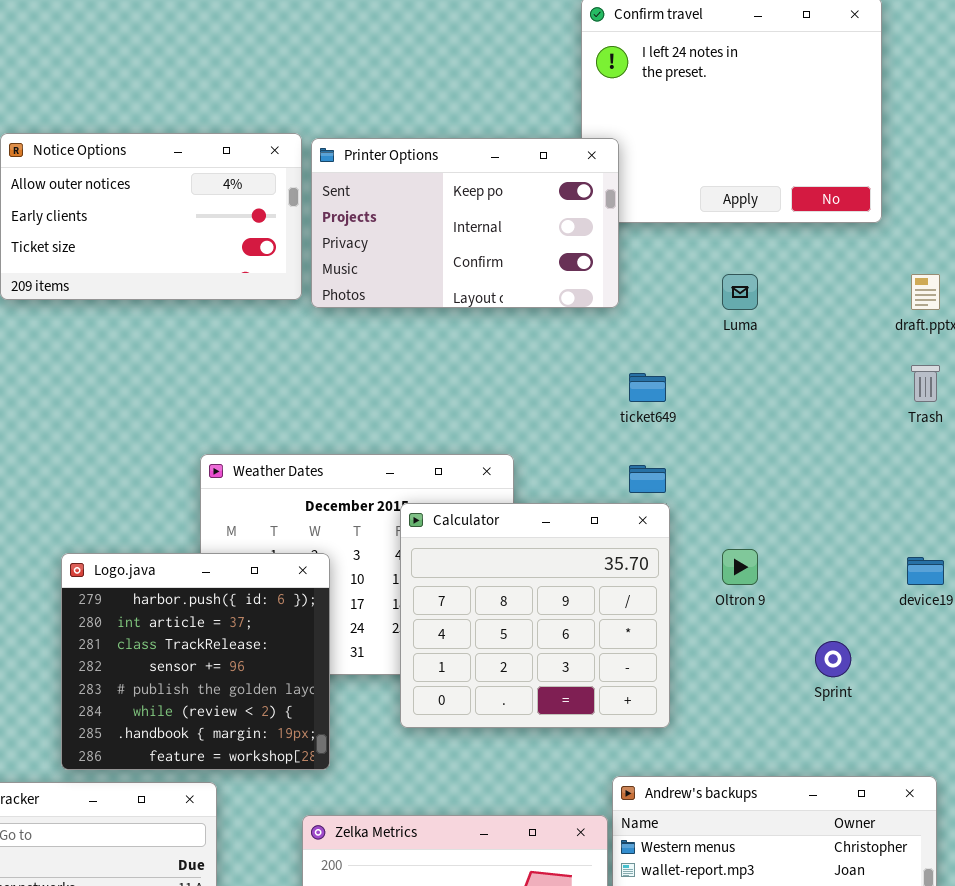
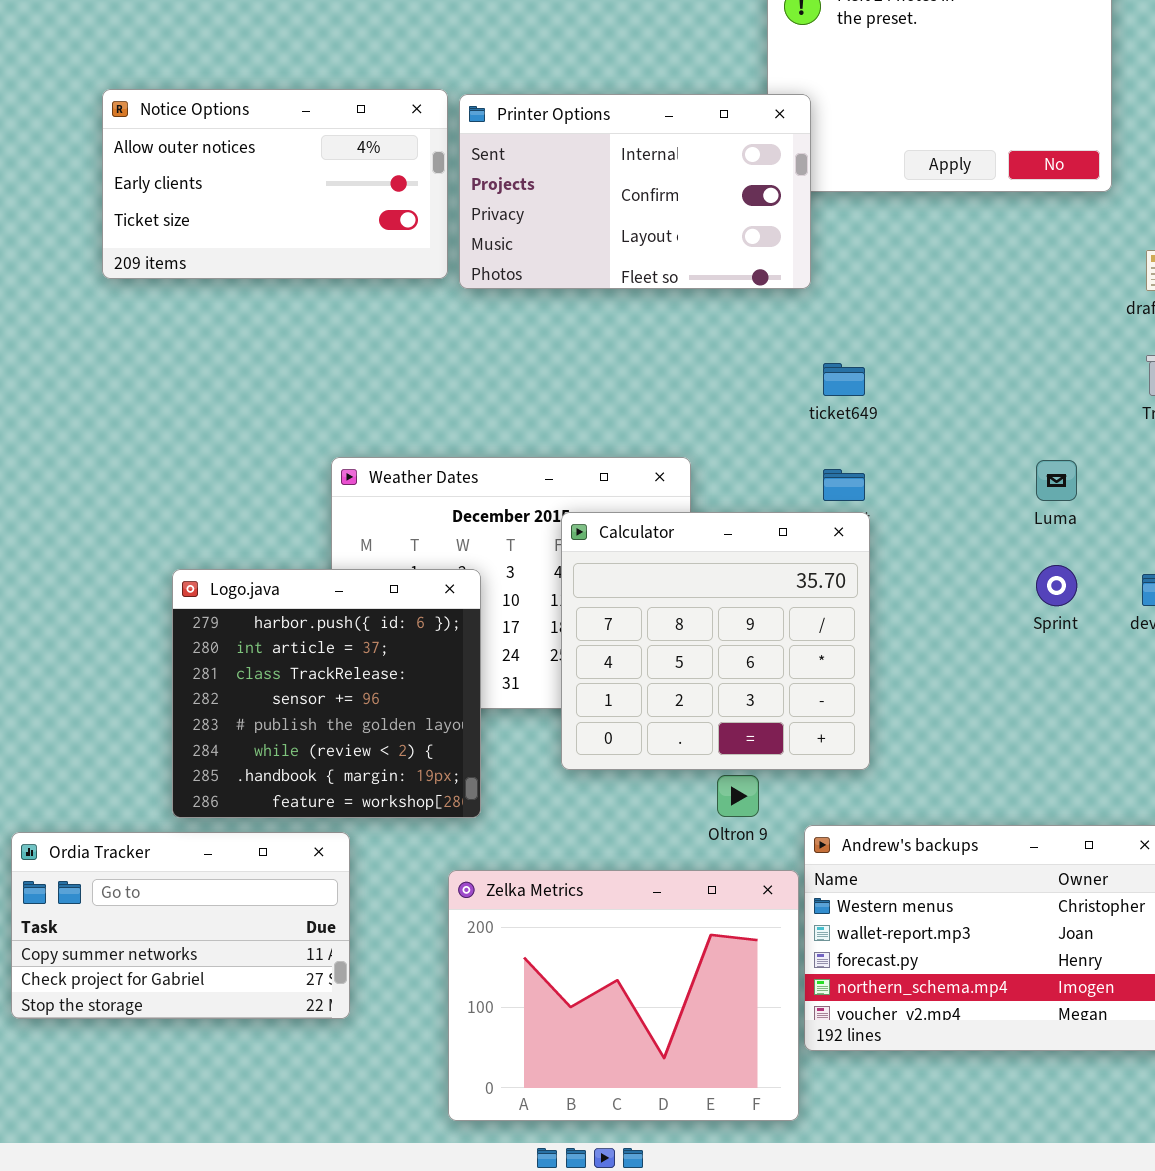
Printer Options: [311,138,619,308] -> [459,94,811,289], scrolled down 1 row
Luma: [722,274,758,310] -> [1036,460,1077,501], moved
Oltron 9: [722,549,758,585] -> [717,775,759,817], moved
Sprint: [815,641,851,677] -> [1036,565,1077,606], moved

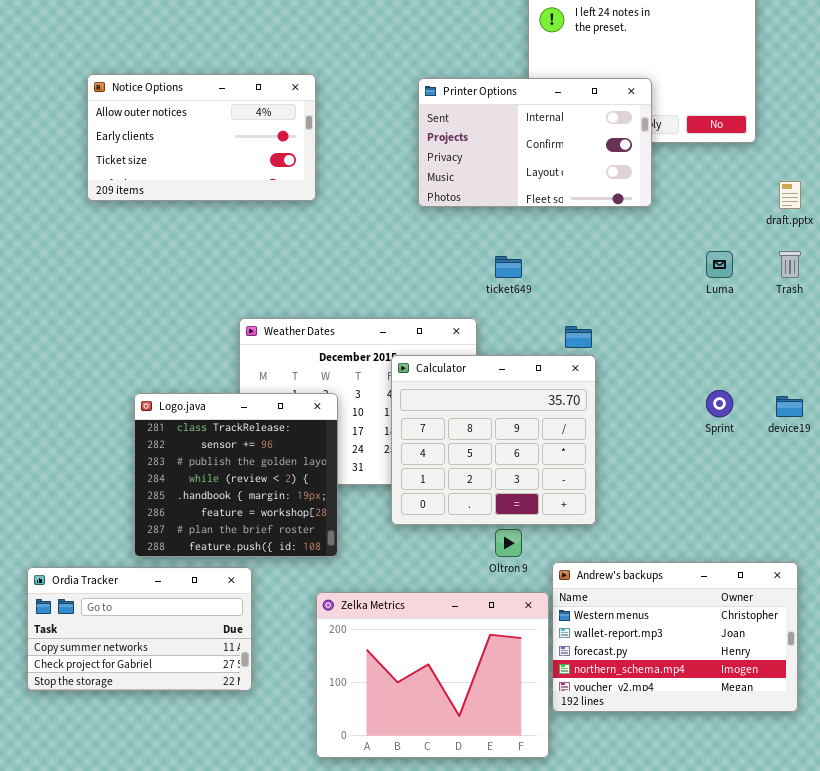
Printer Options: [459,94,811,289] -> [418,78,652,207], moved
ticket649: [823,363,865,396] -> [495,256,522,278], moved
Luma: [1036,460,1077,501] -> [706,251,733,278], moved
Logo.java: [172,569,481,818] -> [134,393,338,557], scrolled down 2 rows

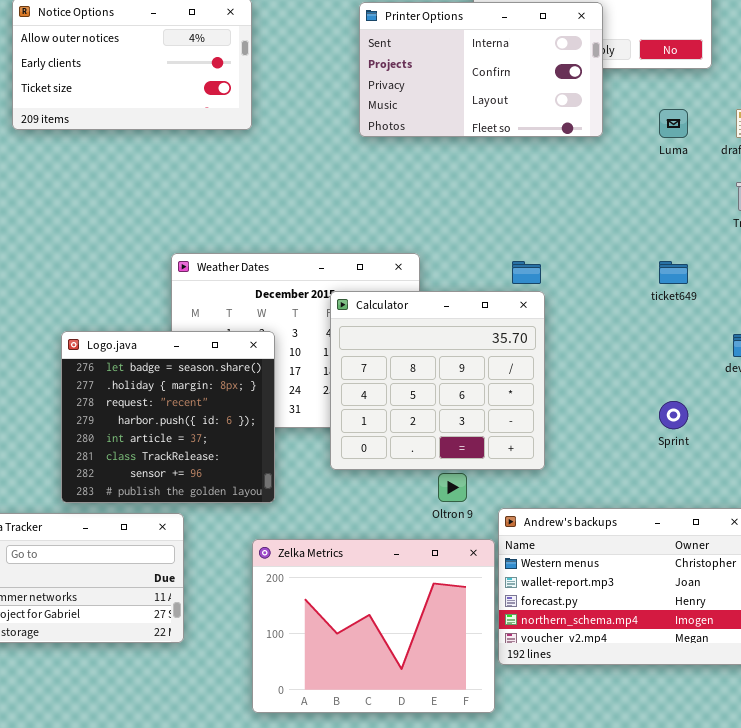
Luma: [706,251,733,278] -> [659,109,688,138], moved
ticket649: [495,256,522,278] -> [659,261,688,284], moved
Sprint: [706,390,733,417] -> [659,401,688,429], moved
Logo.java: [134,393,338,557] -> [61,331,275,503], scrolled up 5 rows

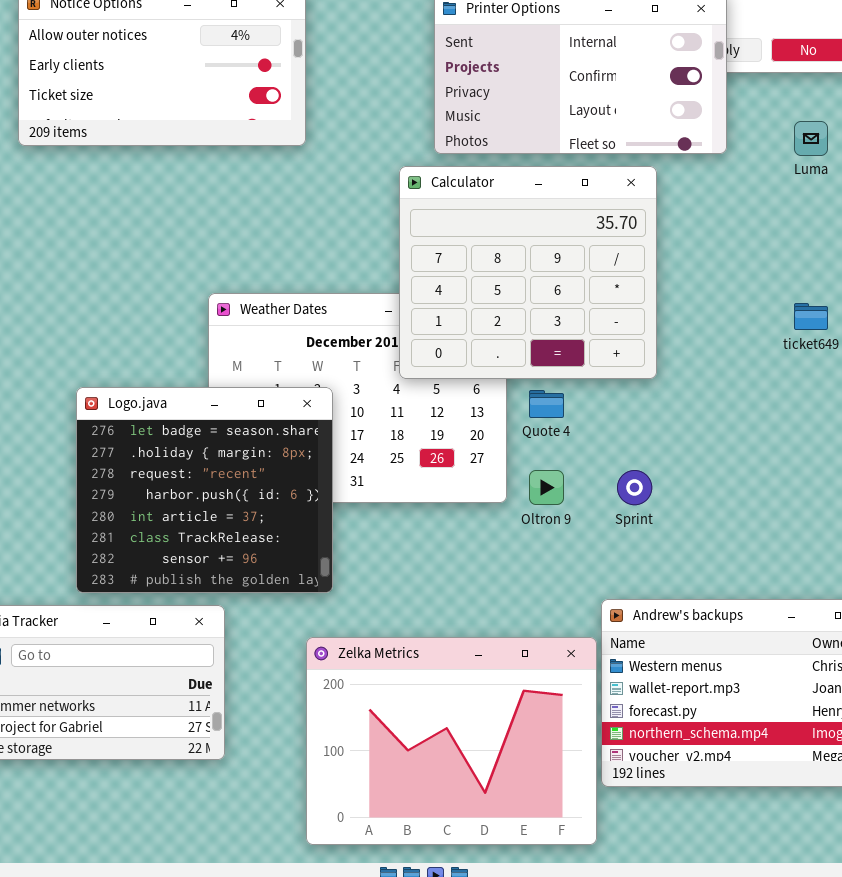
Calculator: [330,291,545,470] -> [399,166,657,379], moved
Sprint: [659,401,688,429] -> [617,470,652,505], moved
Oltron 9: [438,473,467,502] -> [529,470,564,505], moved

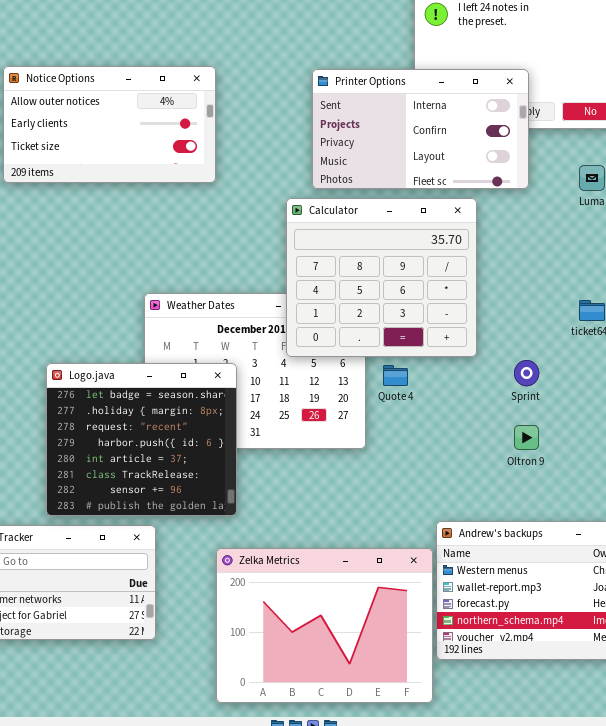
Oltron 9: [529,470,564,505] -> [514,425,539,450], moved
Sprint: [617,470,652,505] -> [514,360,539,386], moved

